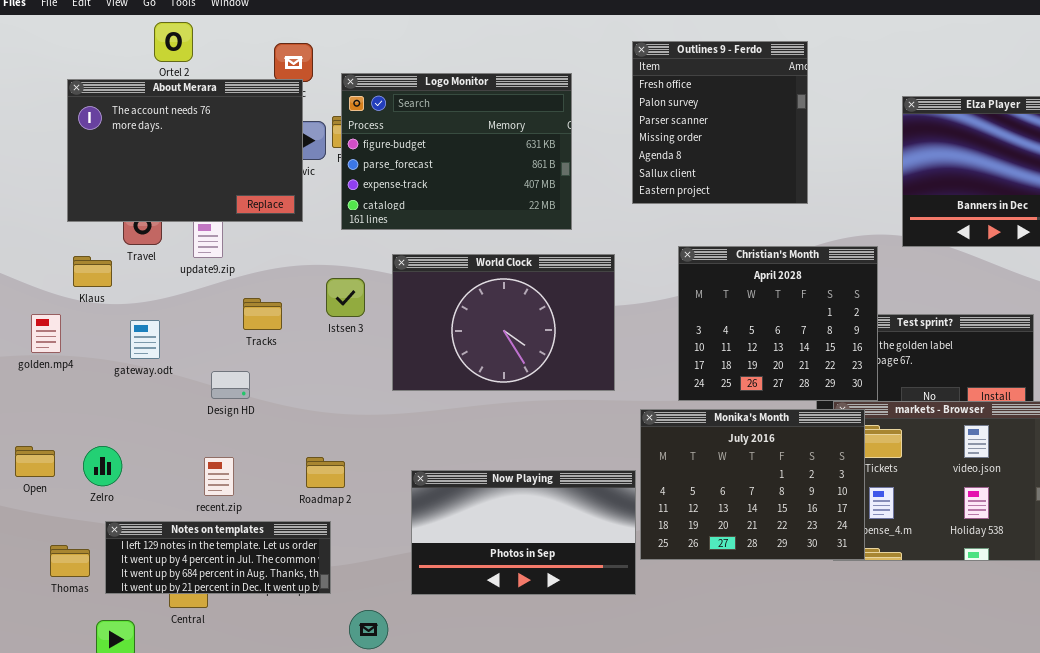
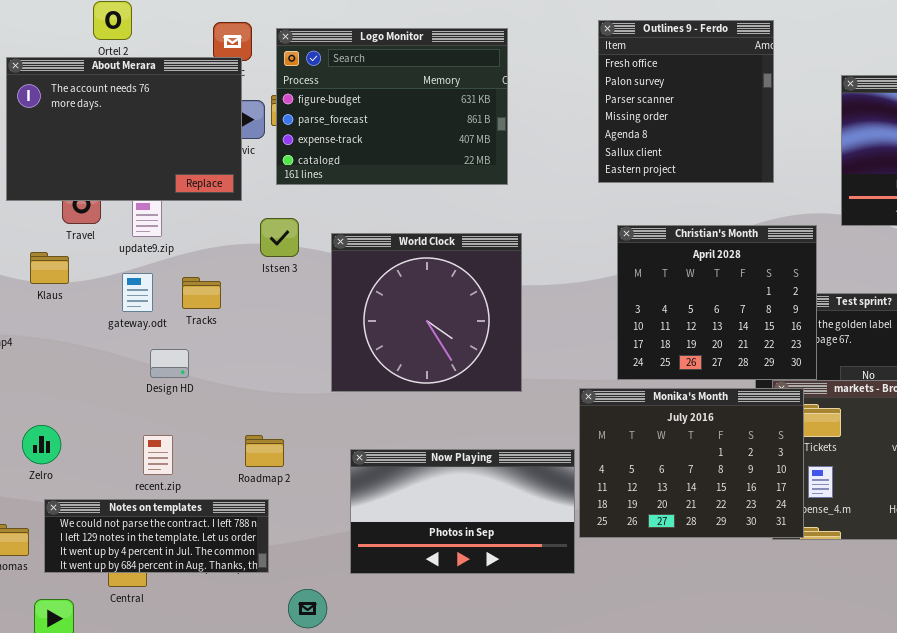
Outlines 9 - Ferdo: [632,41,808,204] -> [598,20,774,183], moved
Logo Monitor: [341,73,572,230] -> [276,28,508,185], moved
World Clock: [392,254,615,391] -> [331,233,522,392], resized
Klaus: [73,256,112,287] -> [30,252,69,284], moved
Istsen 3: [326,278,365,317] -> [260,218,299,257], moved
gateway.odt: [130,320,160,359] -> [122,273,153,312], moved
Notes on templates: [105,521,331,594] -> [44,499,269,573], scrolled up 1 row

